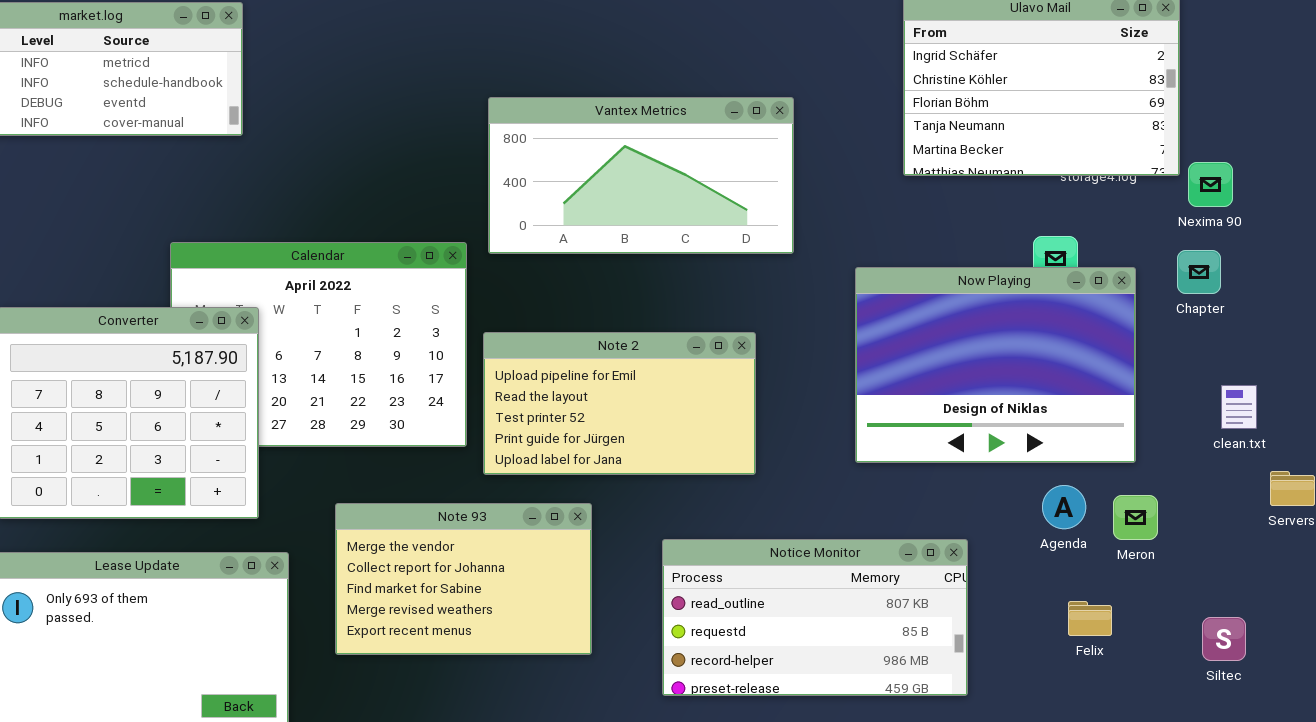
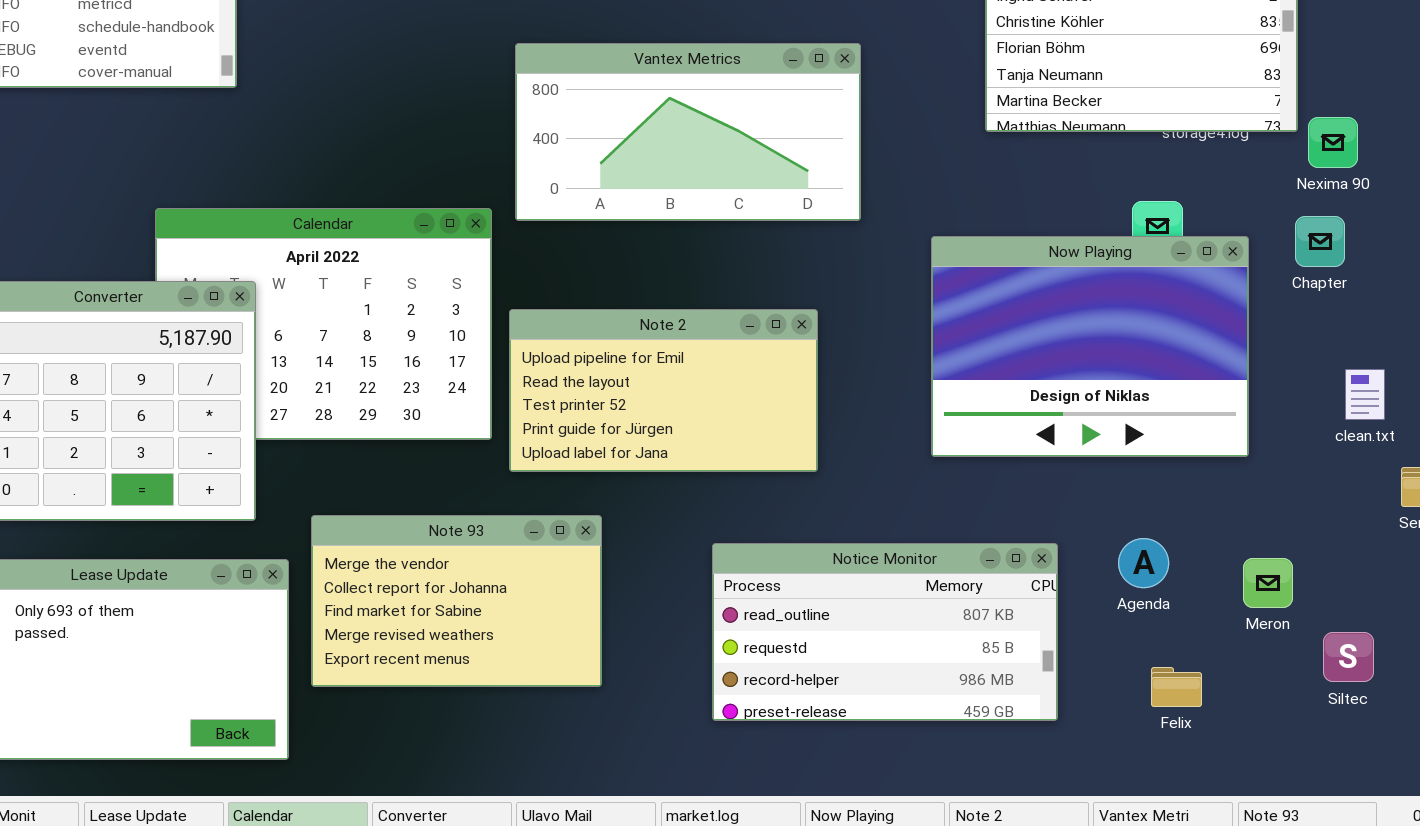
Agenda: [1042,485,1086,529] -> [1118,538,1169,588], moved
Meron: [1113,495,1158,540] -> [1243,558,1293,608], moved
Note 93: [335,503,592,655] -> [311,515,602,687], moved
Felix: [1068,601,1112,636] -> [1151,667,1202,707], moved

